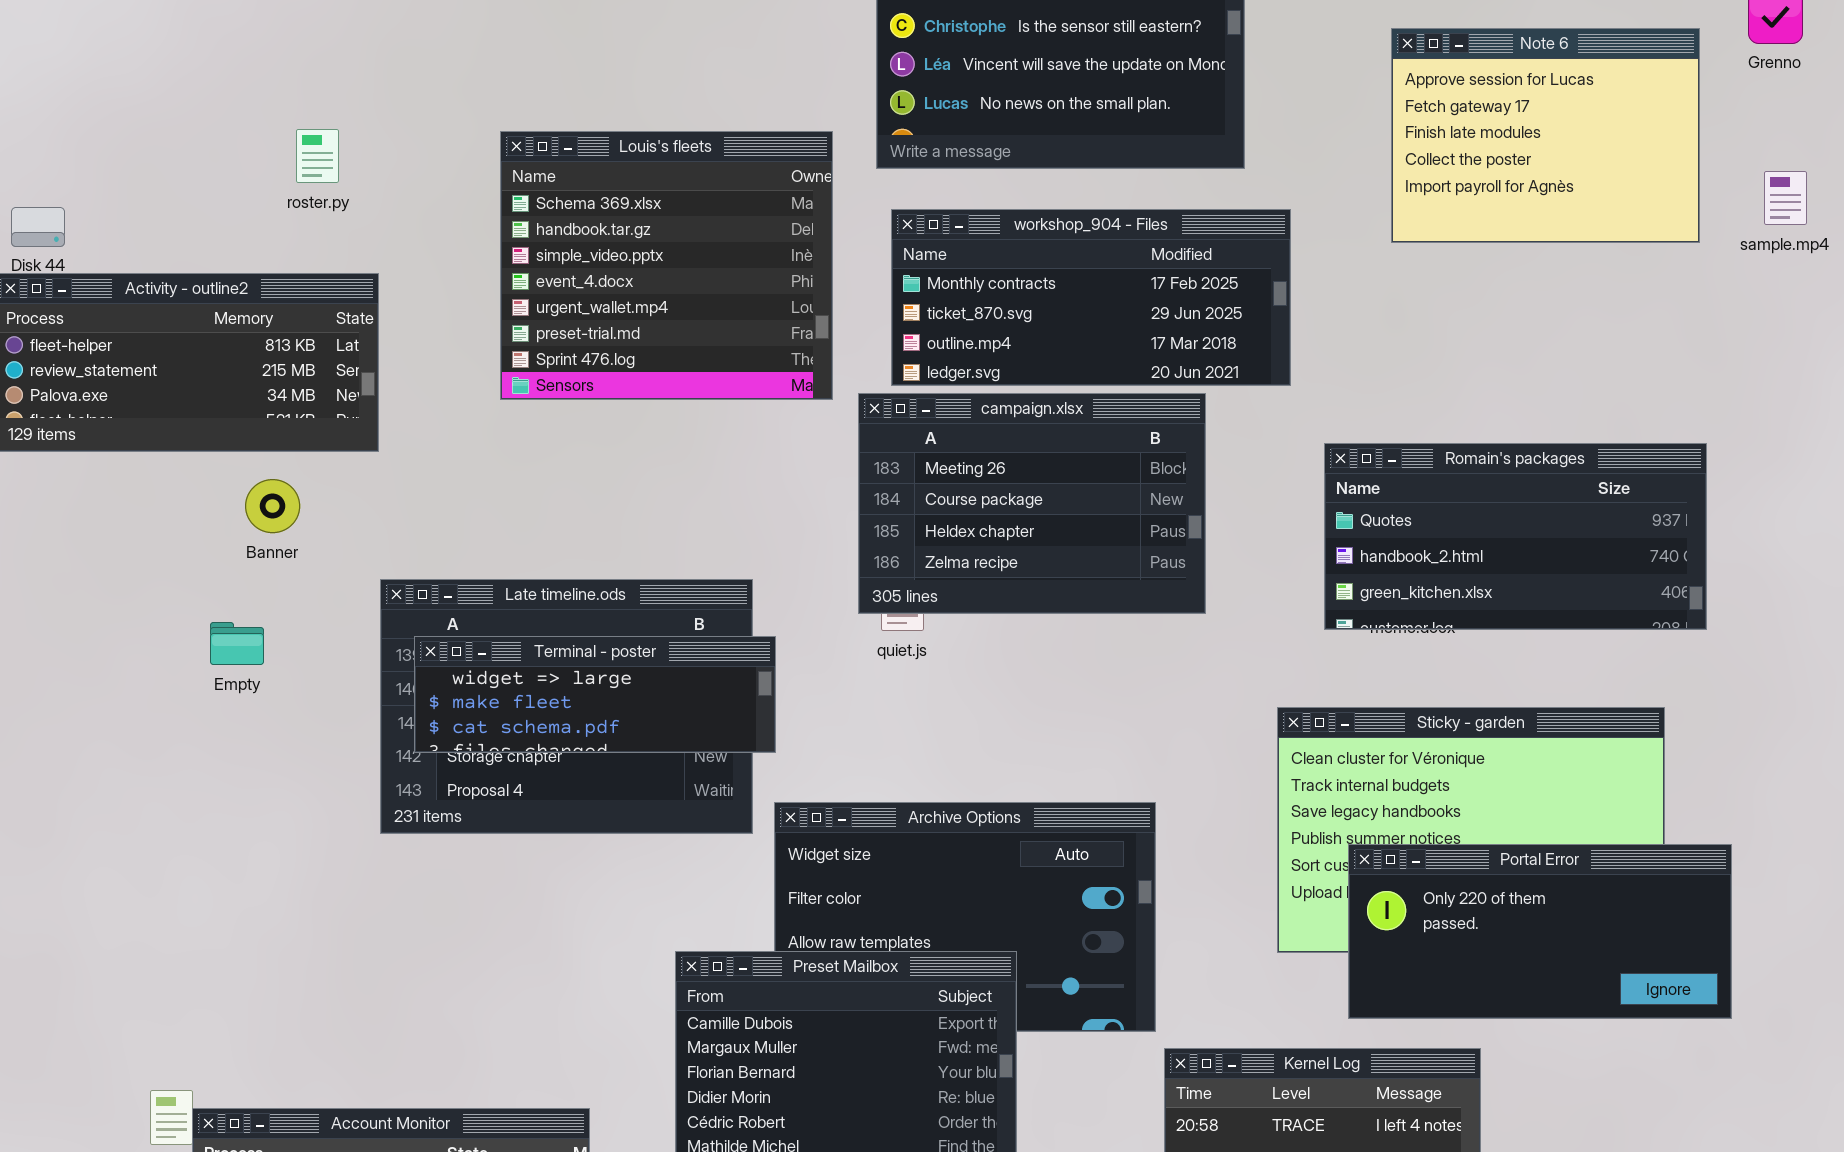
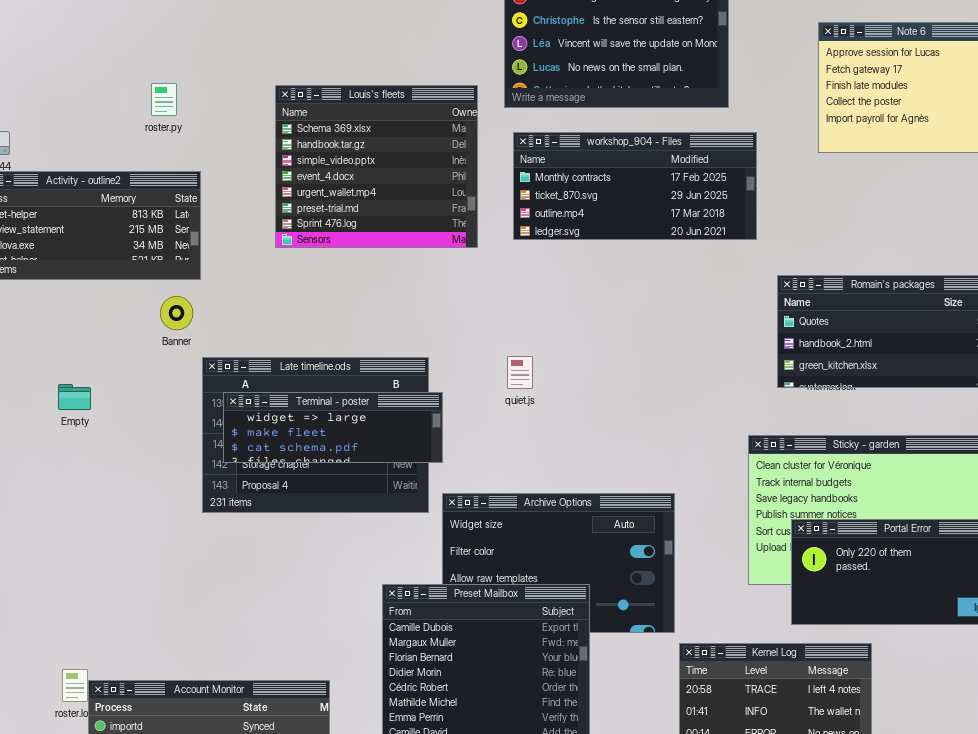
campaign.xlsx: [858,393,1206,614] -> none, closed
Banner: [245,479,300,533] -> [160,296,193,330], moved
Empty: [210,622,264,665] -> [58,384,91,410], moved

